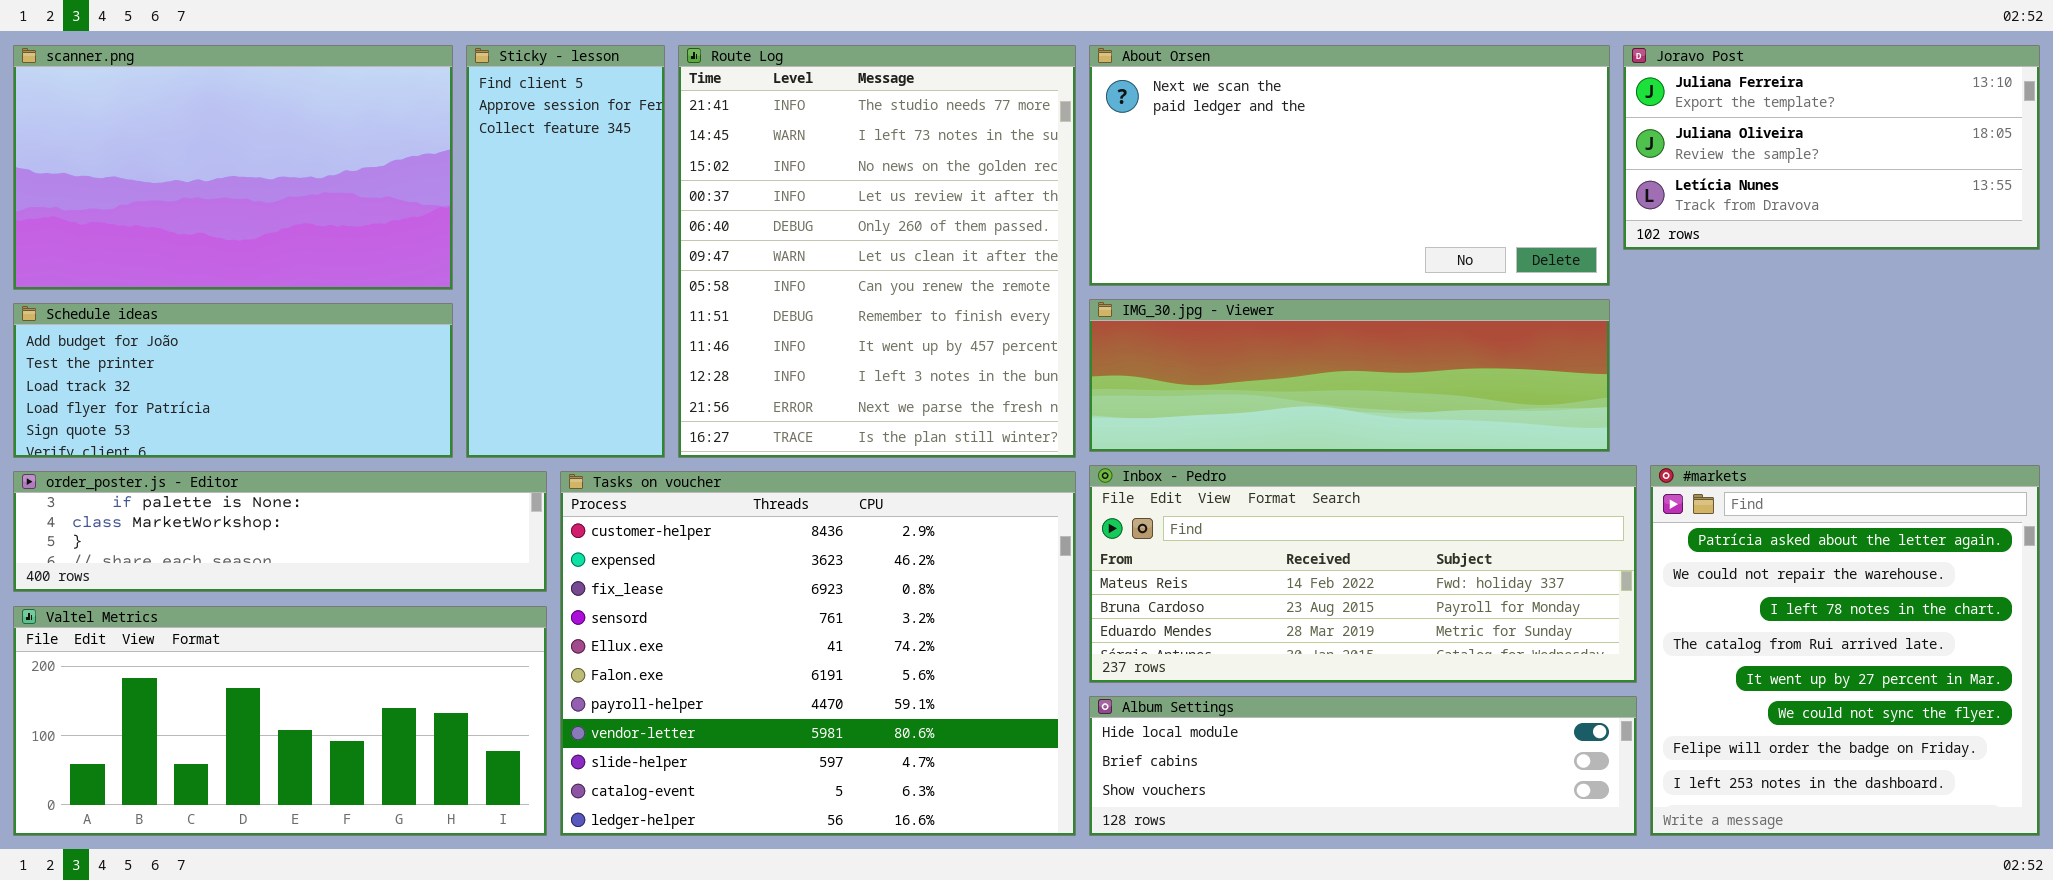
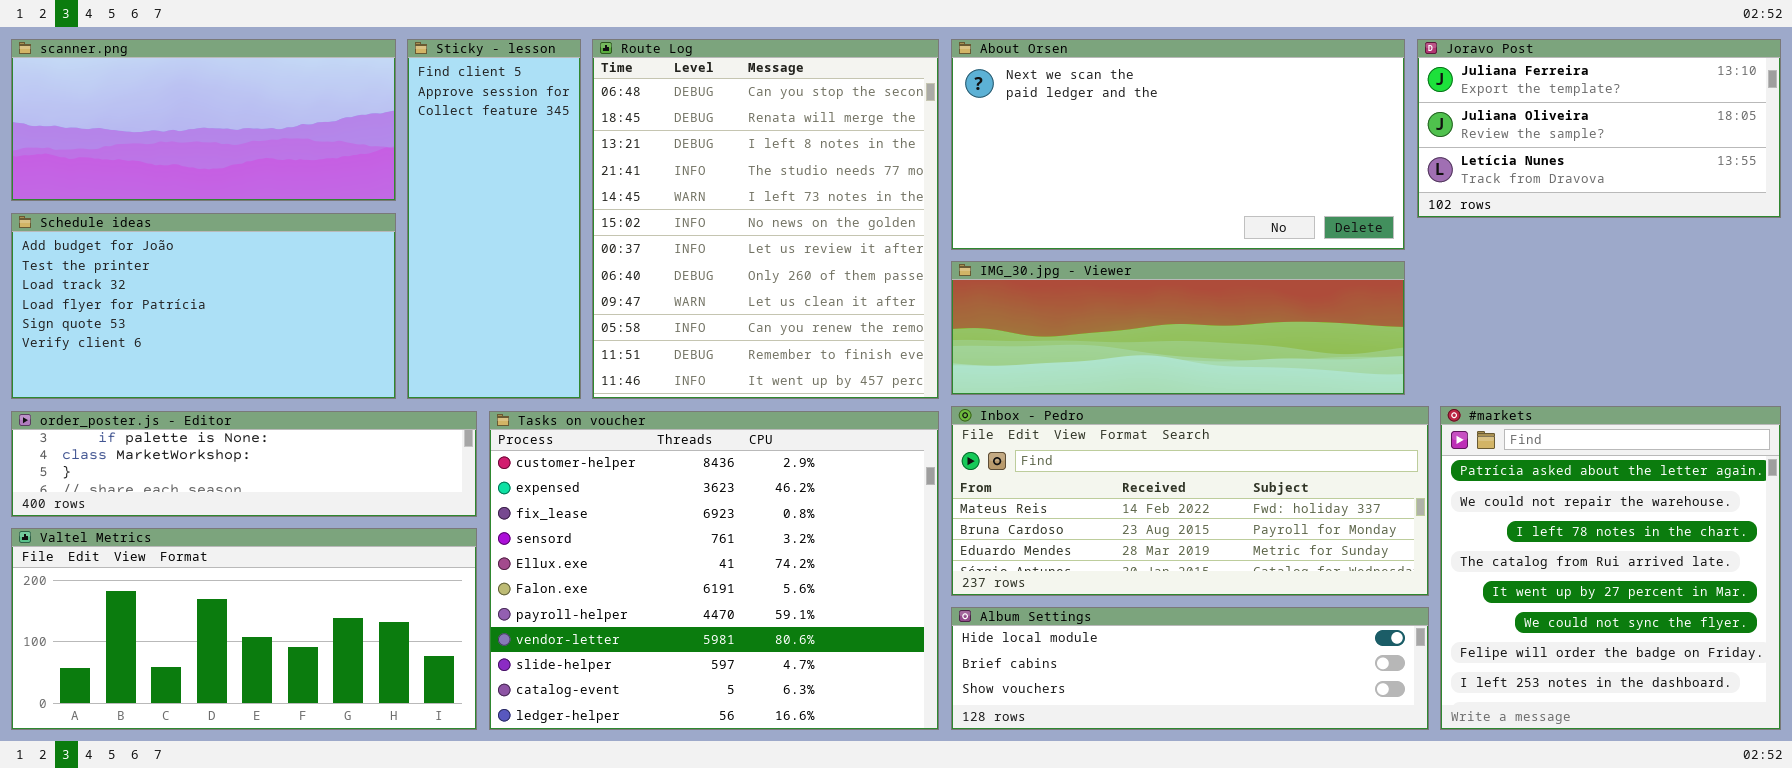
scanner.png: [13,45,453,290] -> [11,39,396,201], resized
Route Log: [678,45,1076,458] -> [592,39,939,399], scrolled up 3 rows
Schedule ideas: [13,303,453,458] -> [11,213,396,399], resized

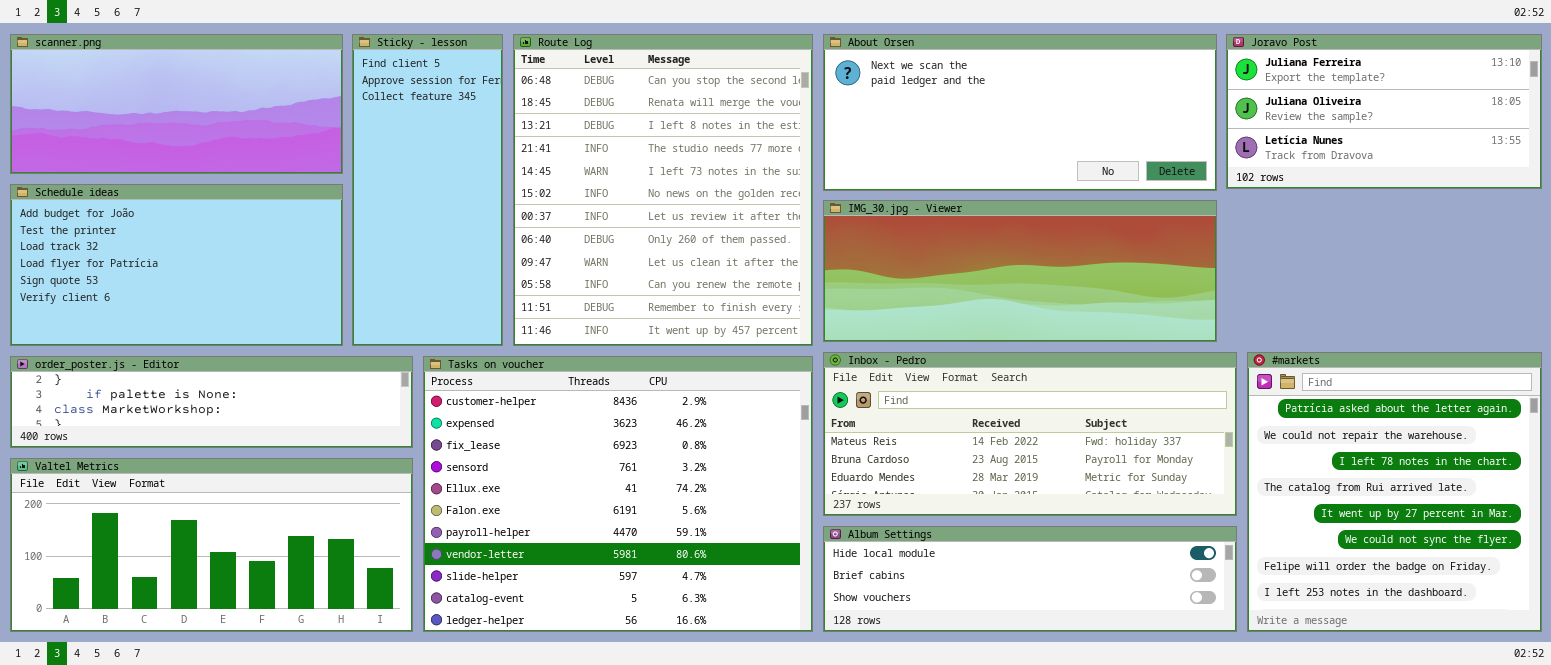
About Orsen: [951,39,1405,250] -> [823,34,1217,191], resized
IMG_30.jpg - Viewer: [951,261,1405,395] -> [823,200,1217,342], resized
order_poster.js - Editor: [11,411,477,517] -> [10,356,413,448], scrolled up 1 row

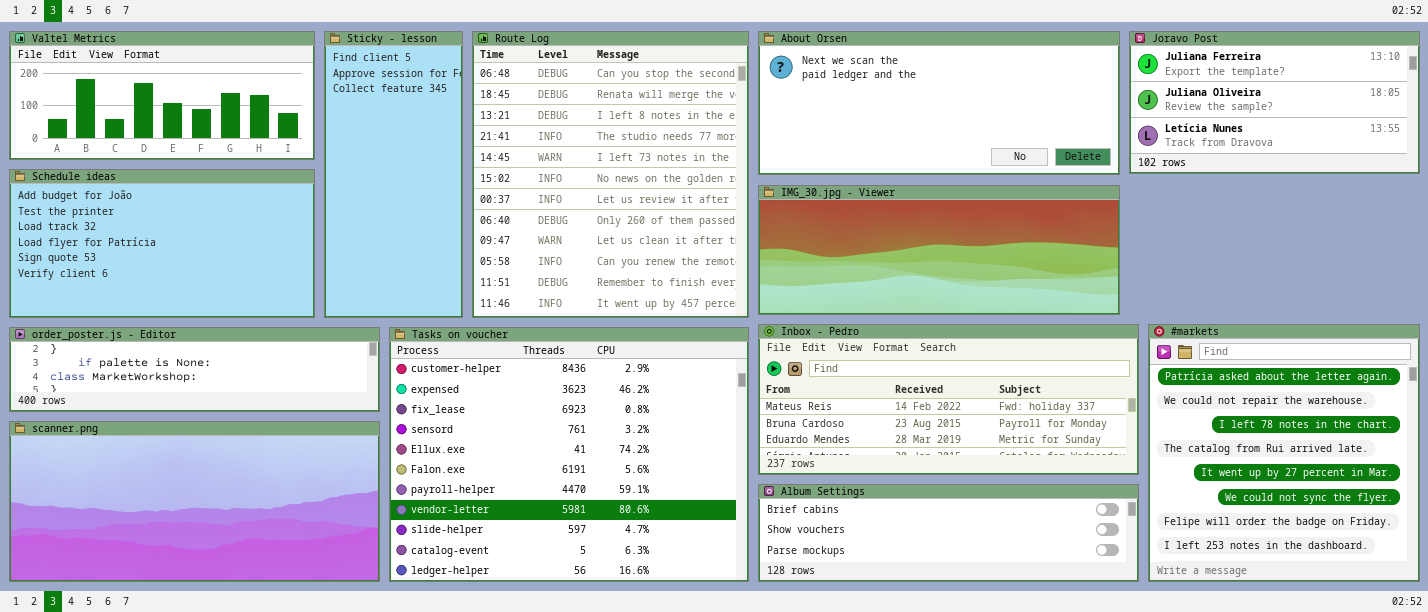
scanner.png: [10,34,343,174] -> [9,421,380,582], moved, resized
Valtel Metrics: [10,458,413,632] -> [9,31,315,160], moved, resized
Album Settings: [823,526,1237,632] -> [758,484,1139,582], scrolled down 1 row

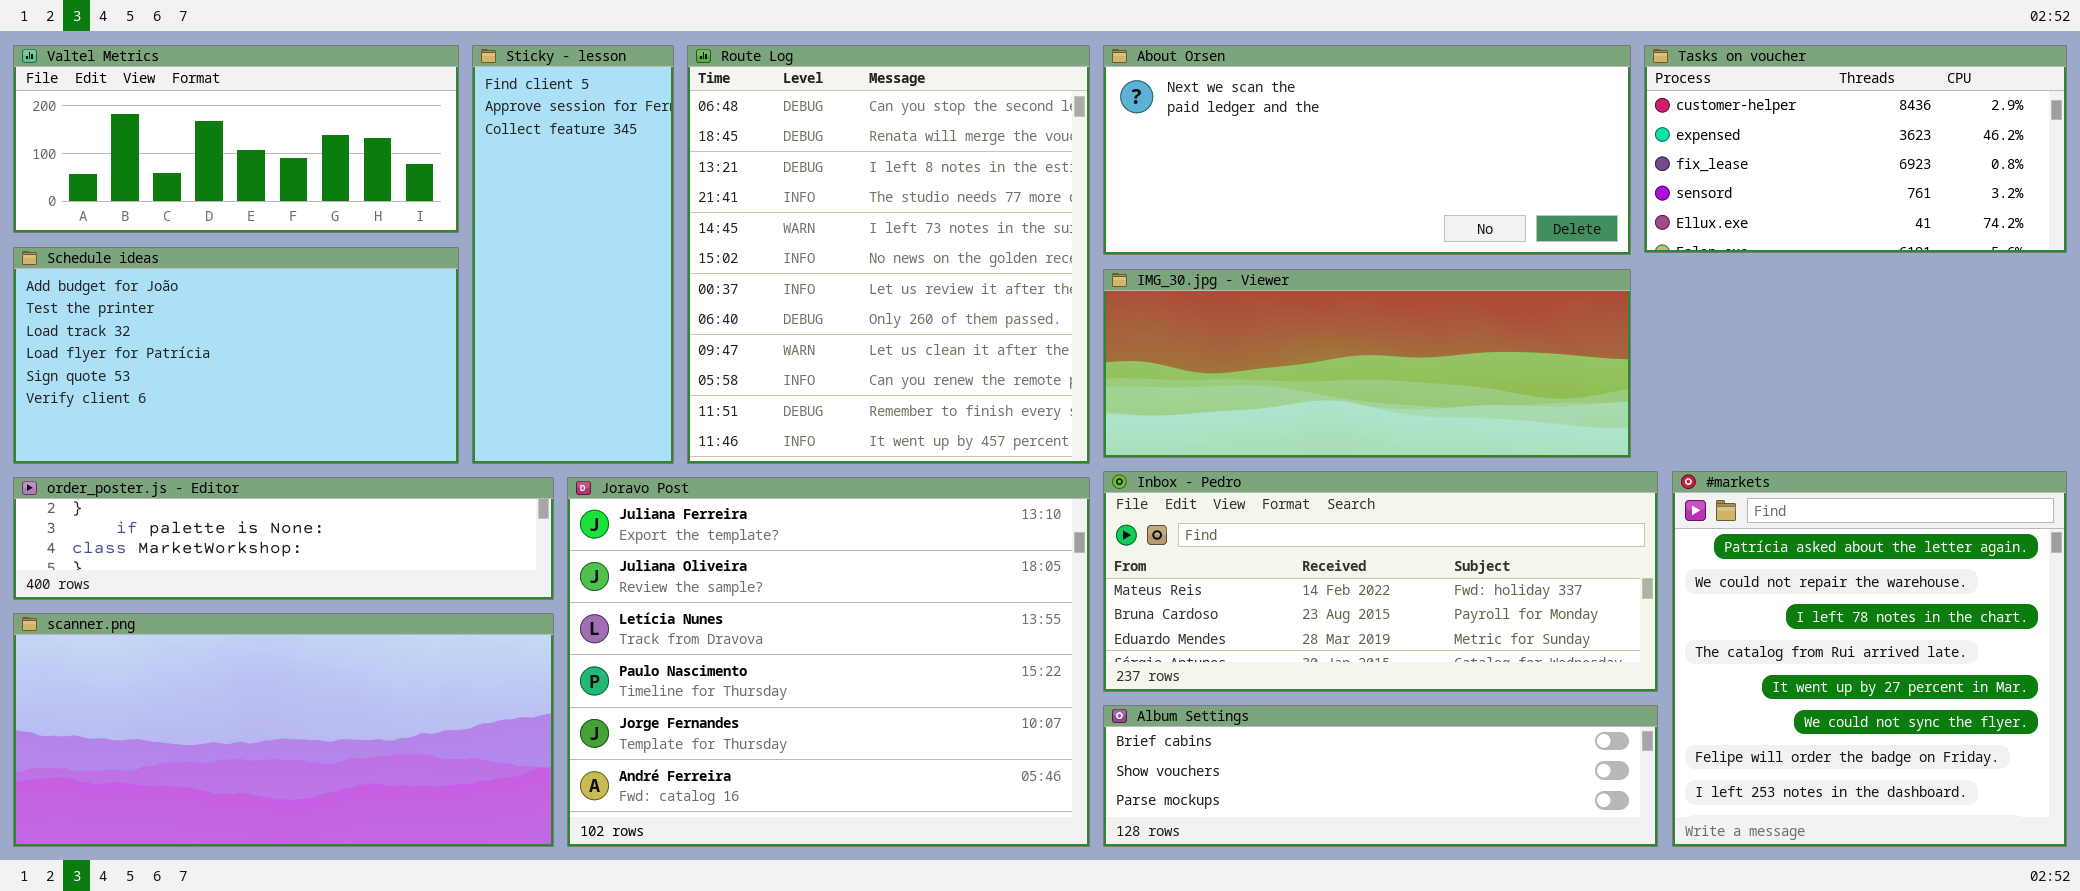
Joravo Post: [1129,31,1420,174] -> [567,477,1090,847], moved, resized
Tasks on voucher: [389,327,749,582] -> [1644,45,2067,253], moved, resized

